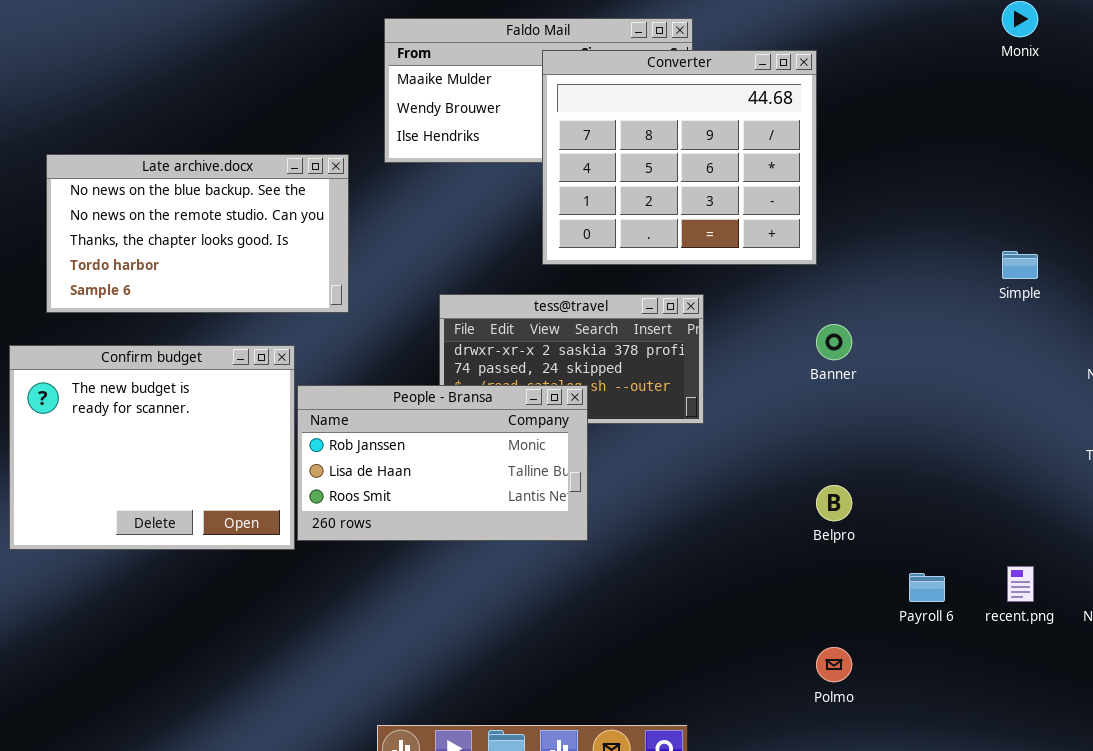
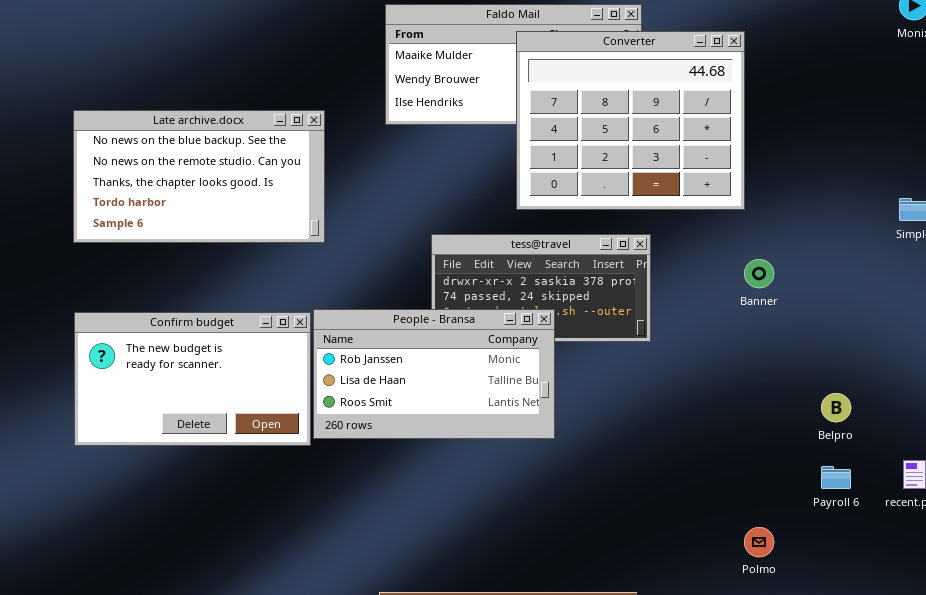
Late archive.docx: [46,154,349,313] -> [73,110,325,243], moved
Confirm budget: [9,345,295,550] -> [74,312,311,446], resized
Belpro: [816,485,852,521] -> [821,393,851,422], moved

